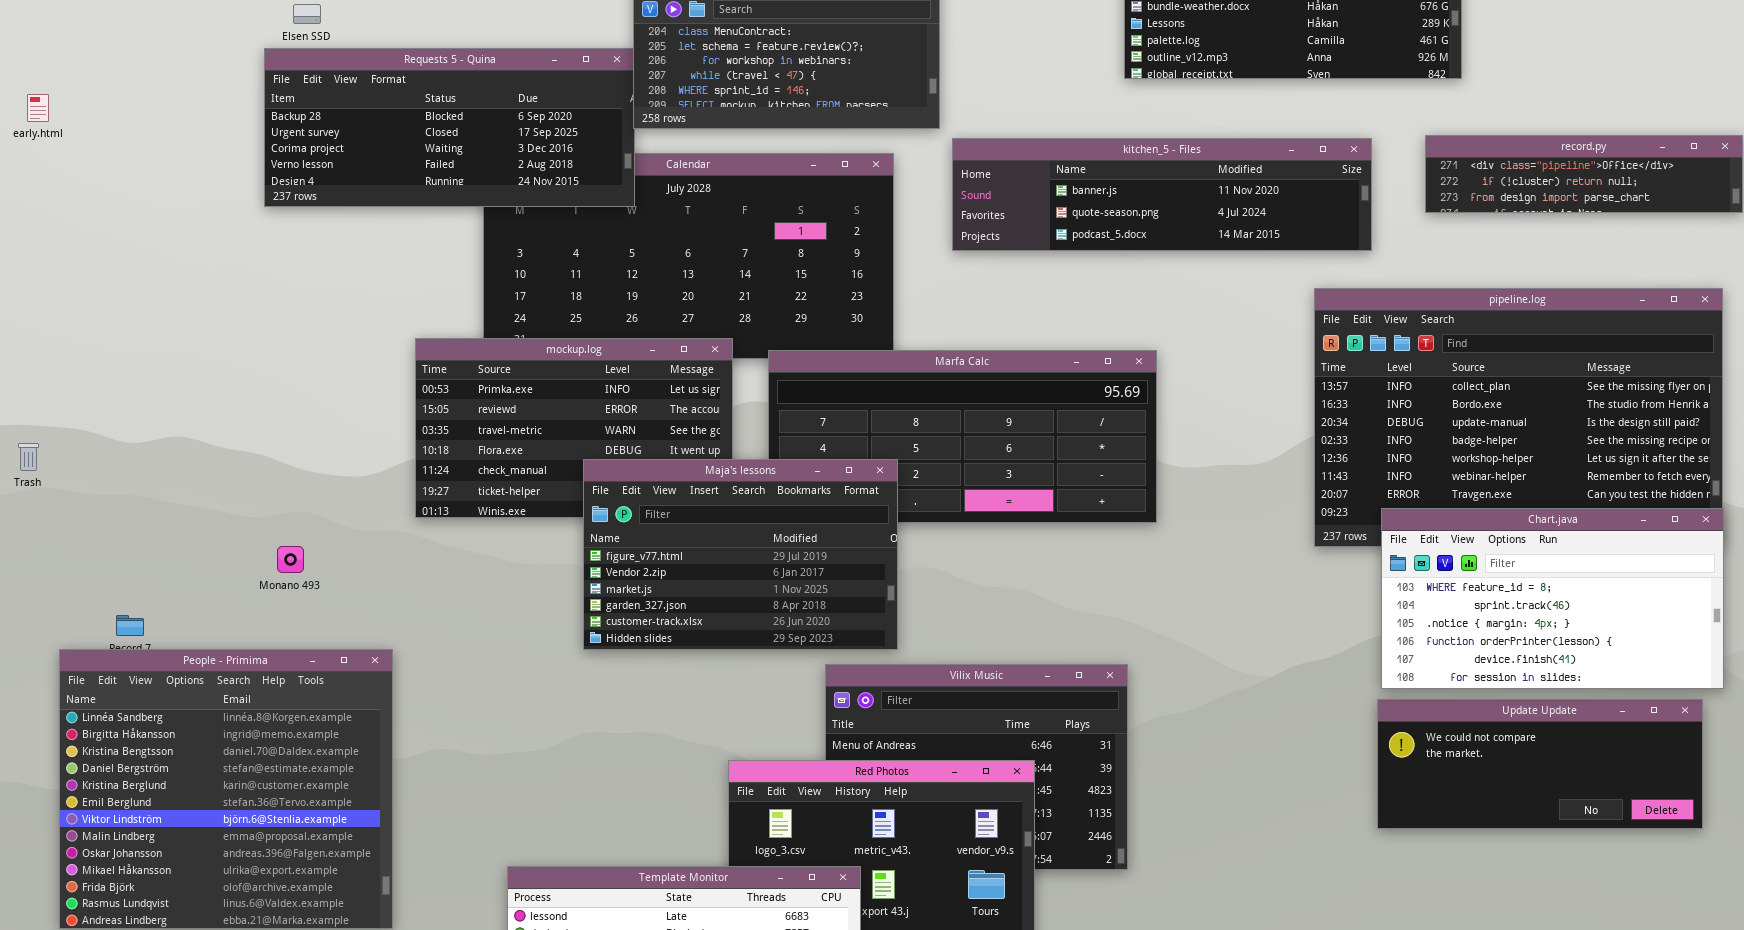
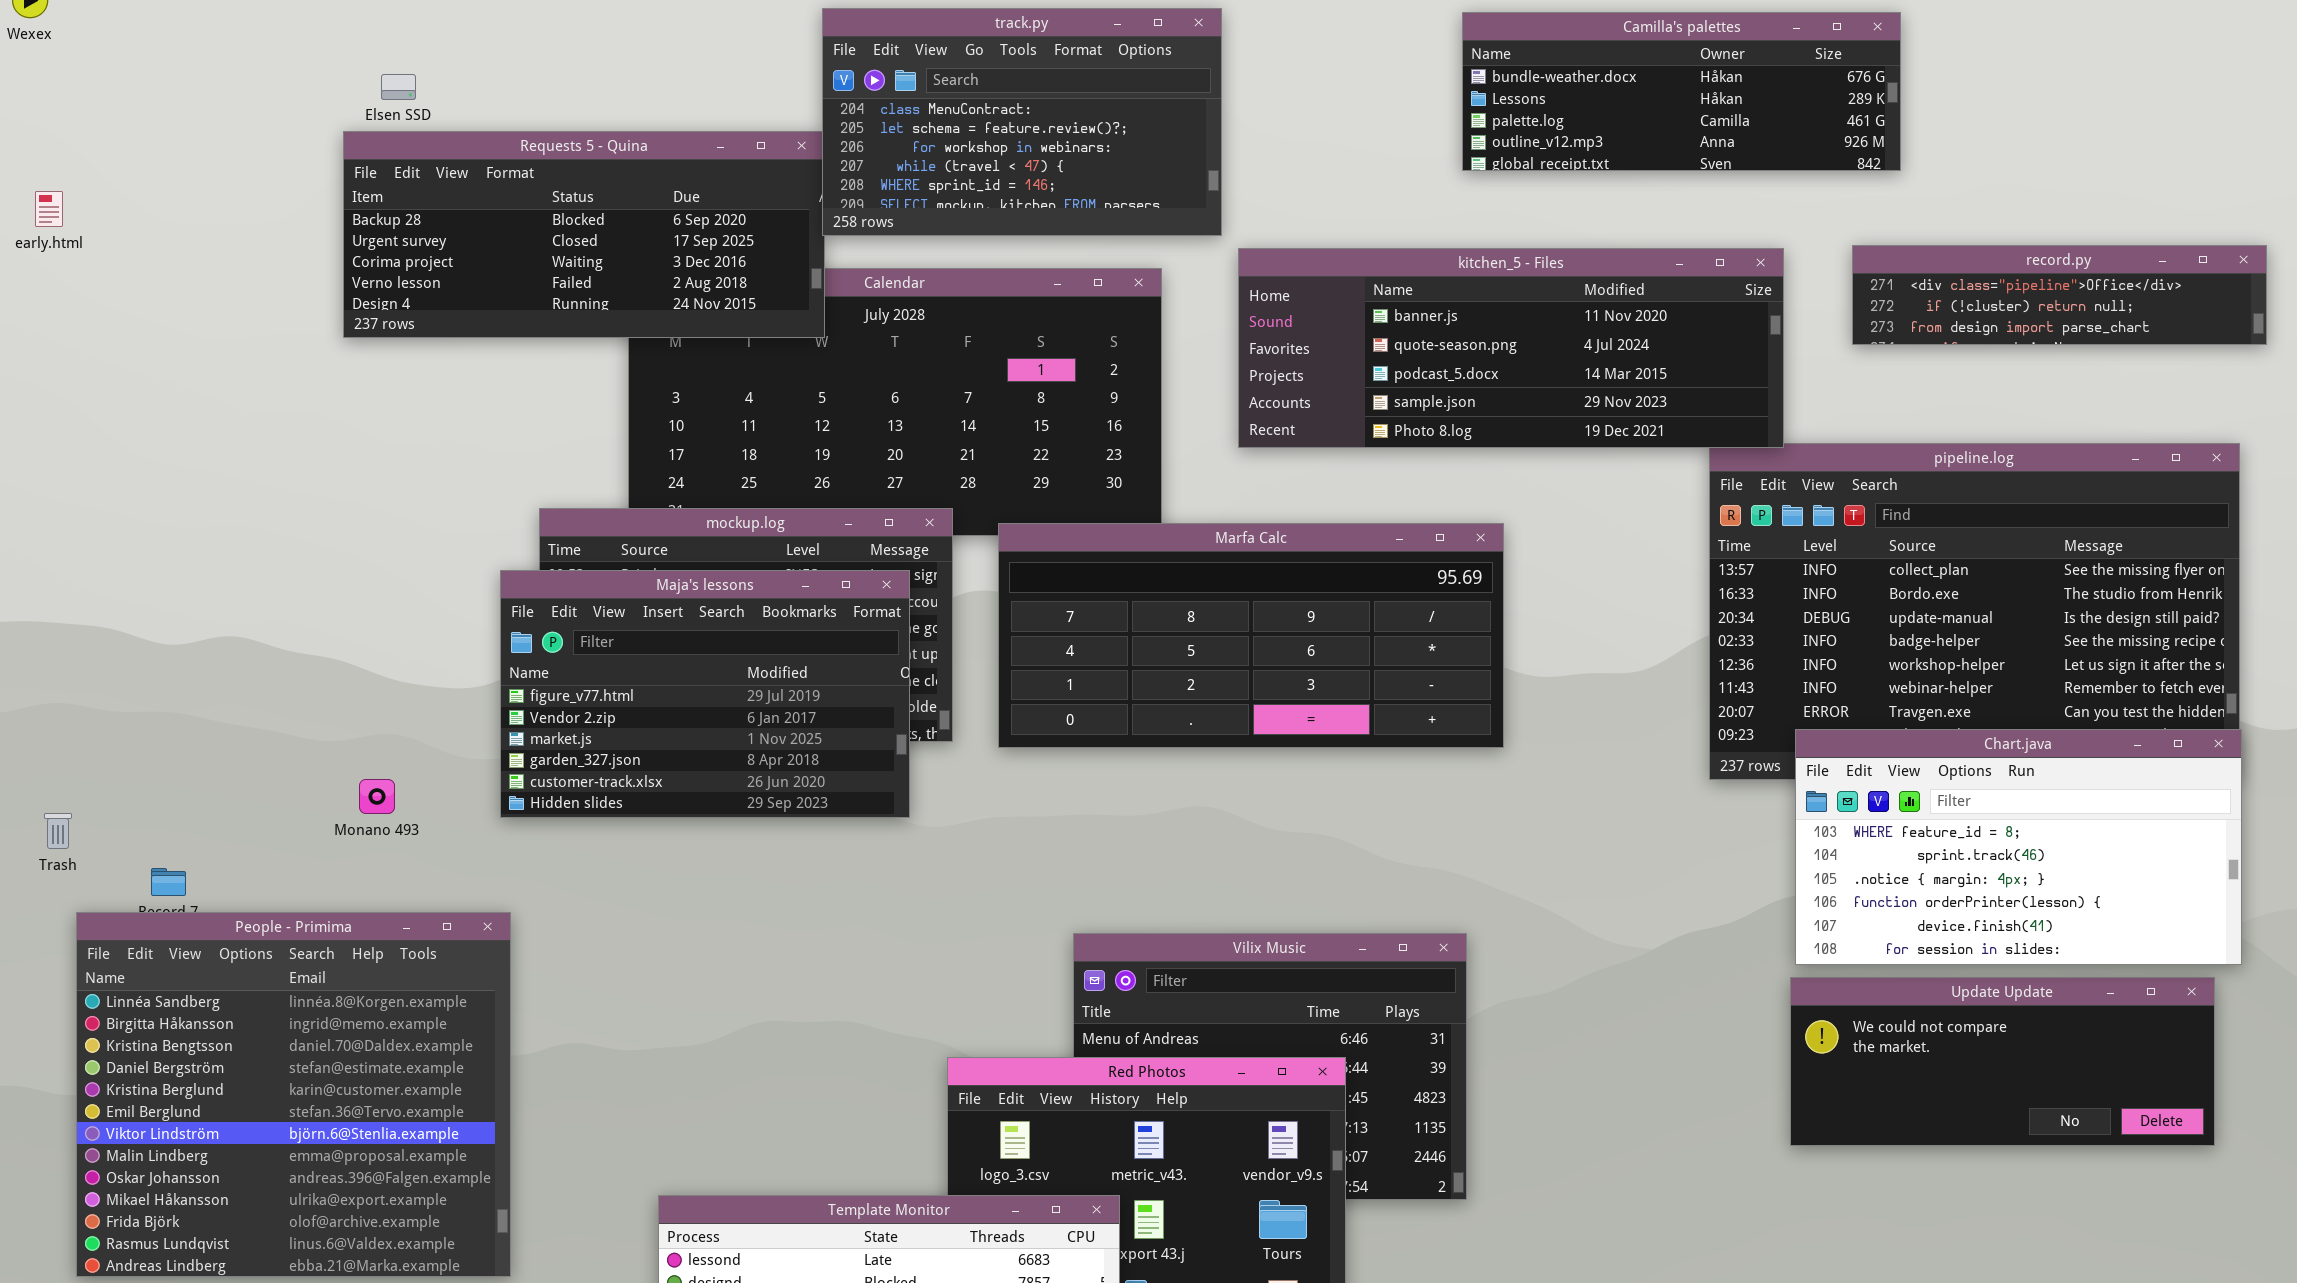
kitchen_5 - Files: [952,138,1372,251] -> [1238,248,1784,448], resized
Trash: [18,443,39,471] -> [44,813,72,849], moved
Maja's lessons: [583,459,898,650] -> [500,570,910,818], moved

